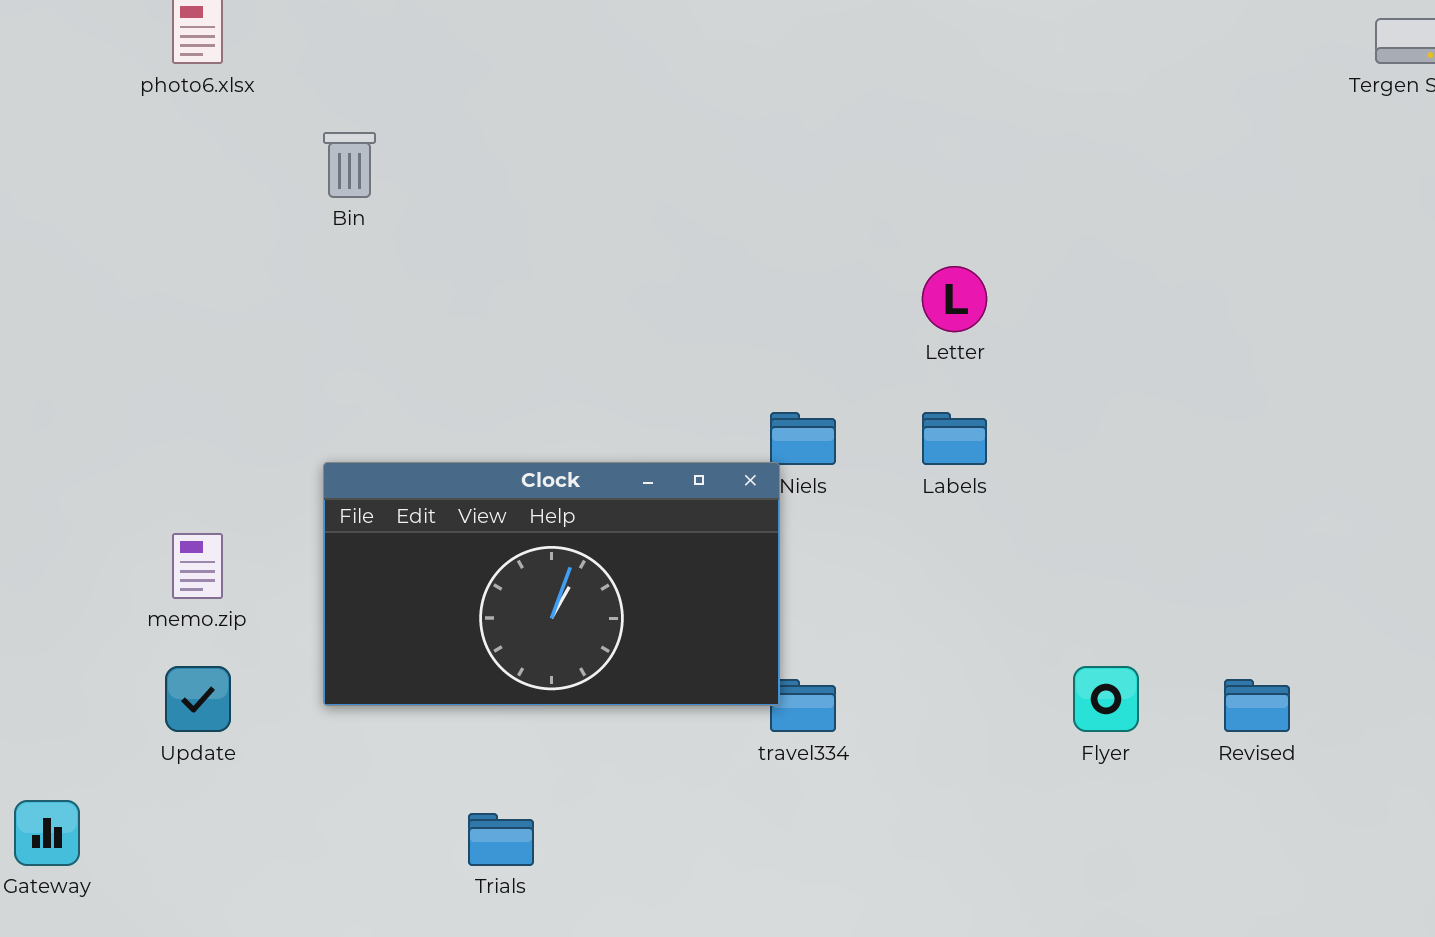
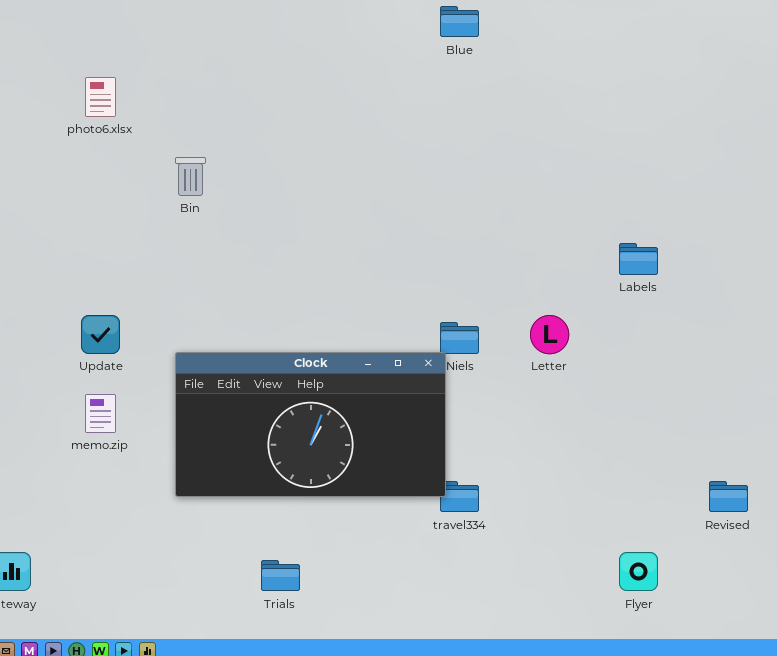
Letter: [922,266,987,332] -> [530,315,569,354], moved
Labels: [922,412,987,465] -> [619,243,658,275], moved
Update: [165,666,231,732] -> [81,315,120,354], moved
Flyer: [1073,666,1139,732] -> [619,552,658,591], moved

